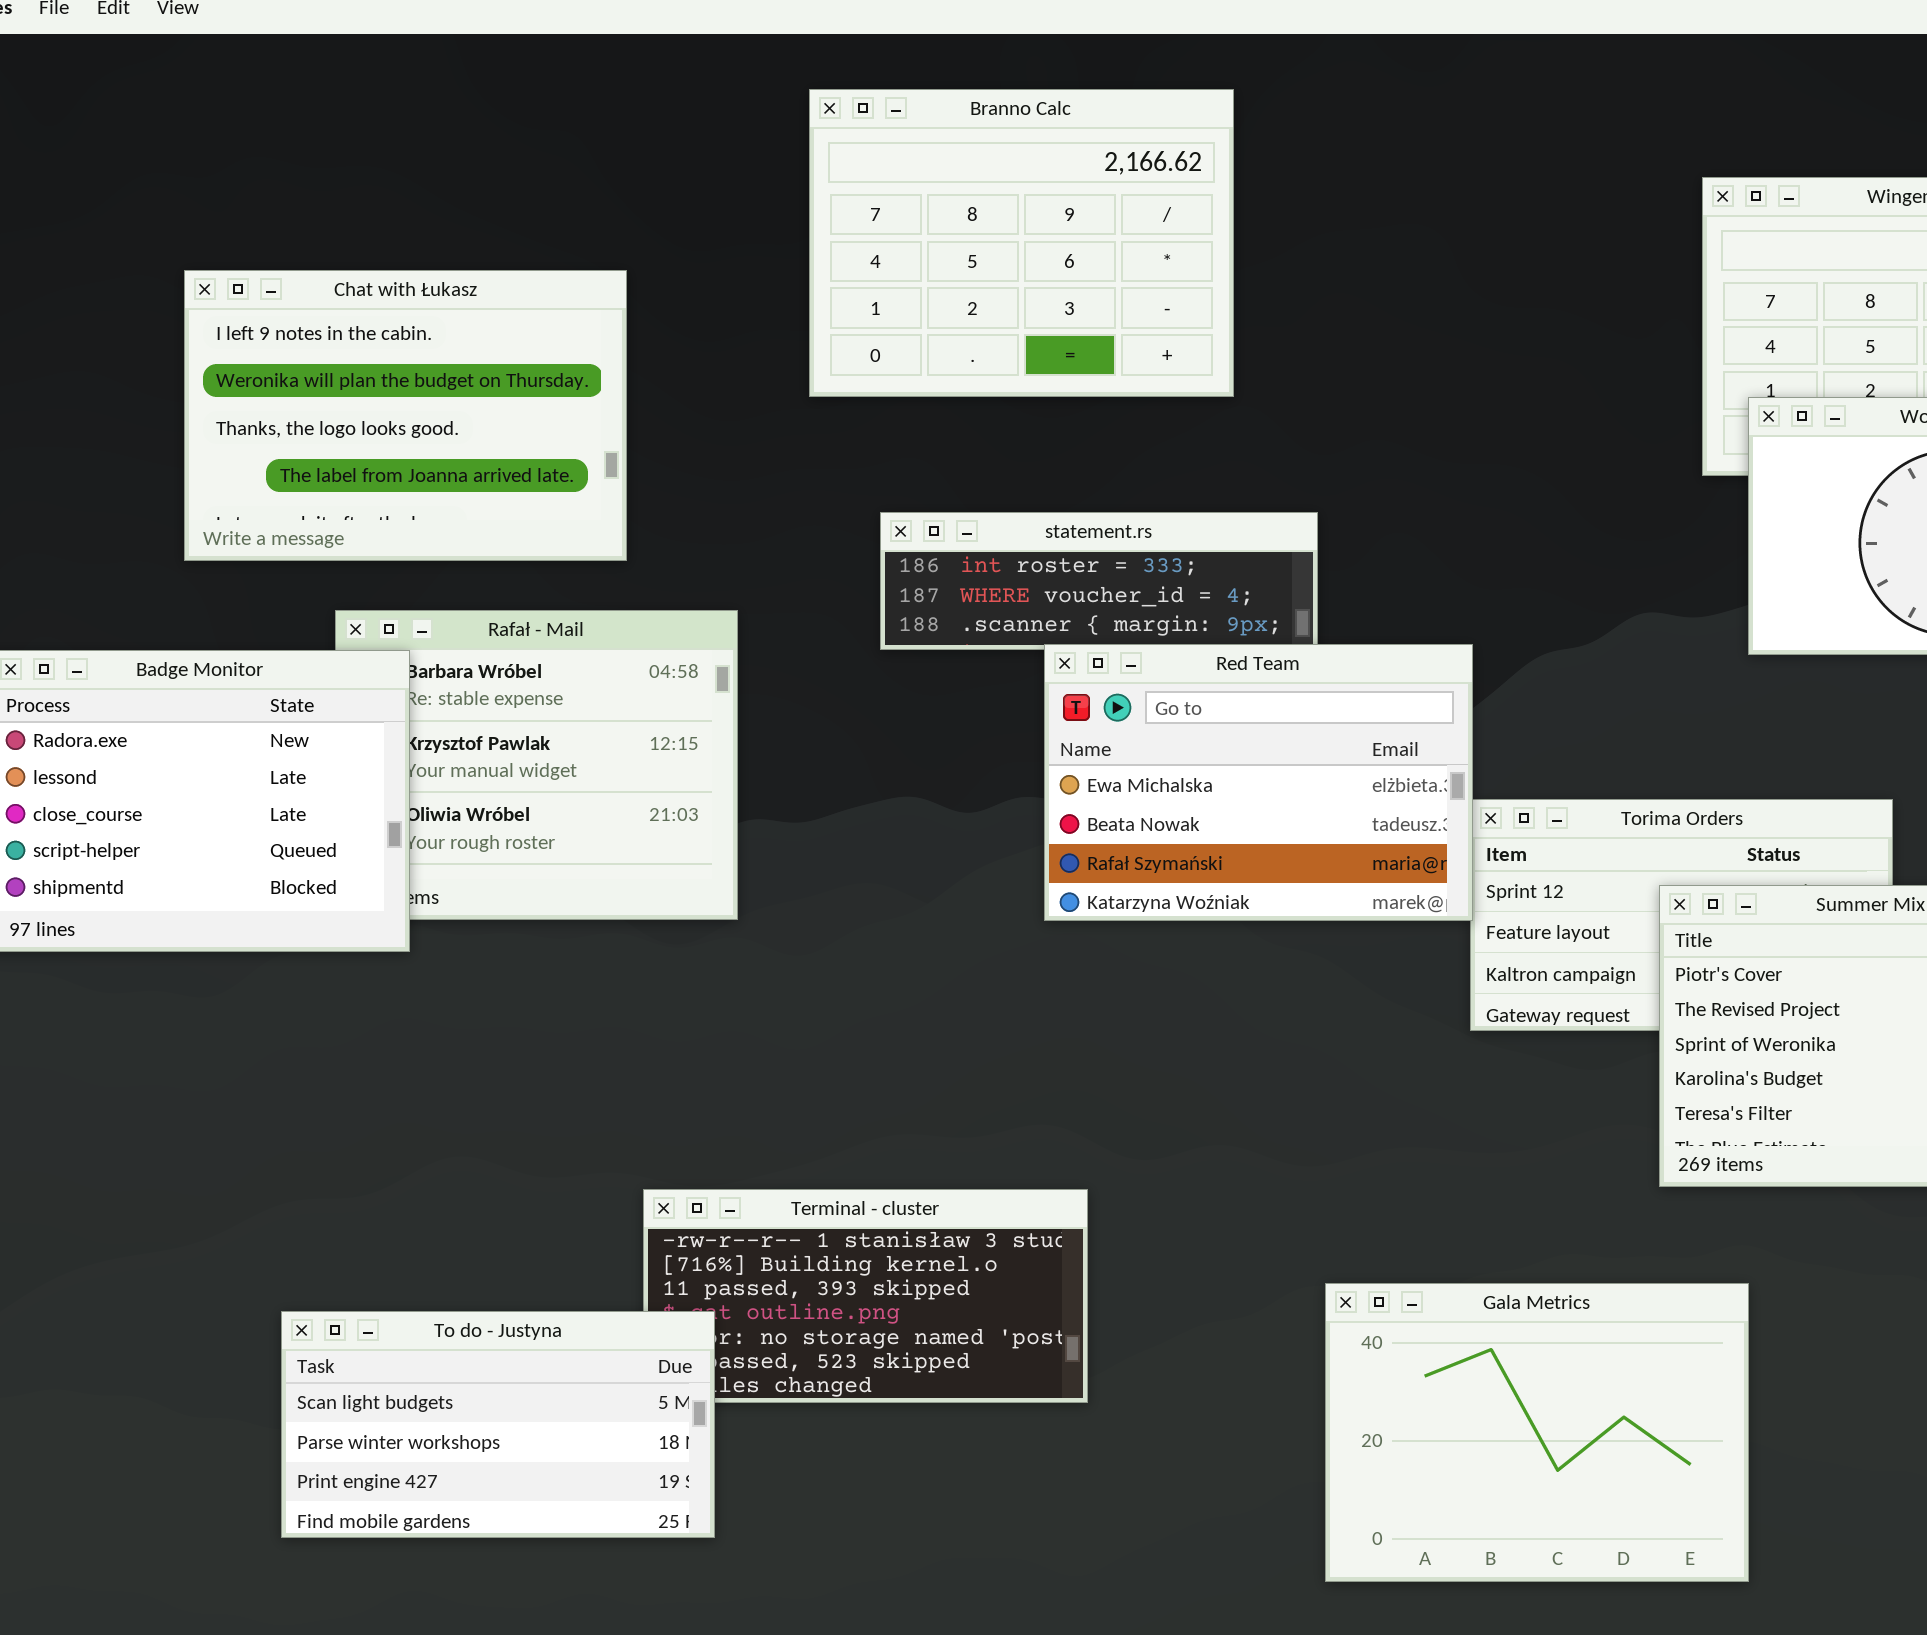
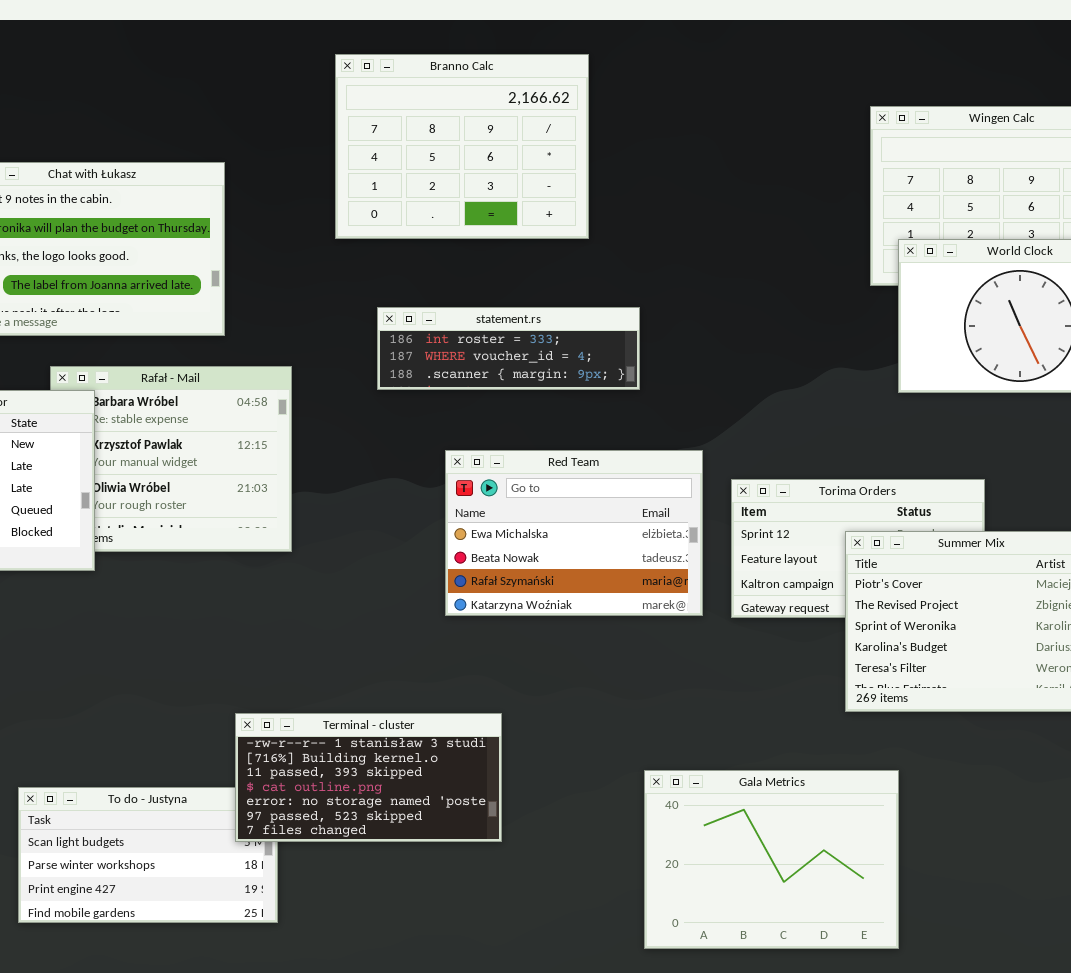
Red Team: [1044,644,1473,921] -> [445,450,703,616], moved
Terminal - cluster: [643,1189,1088,1403] -> [235,713,502,842], raised

